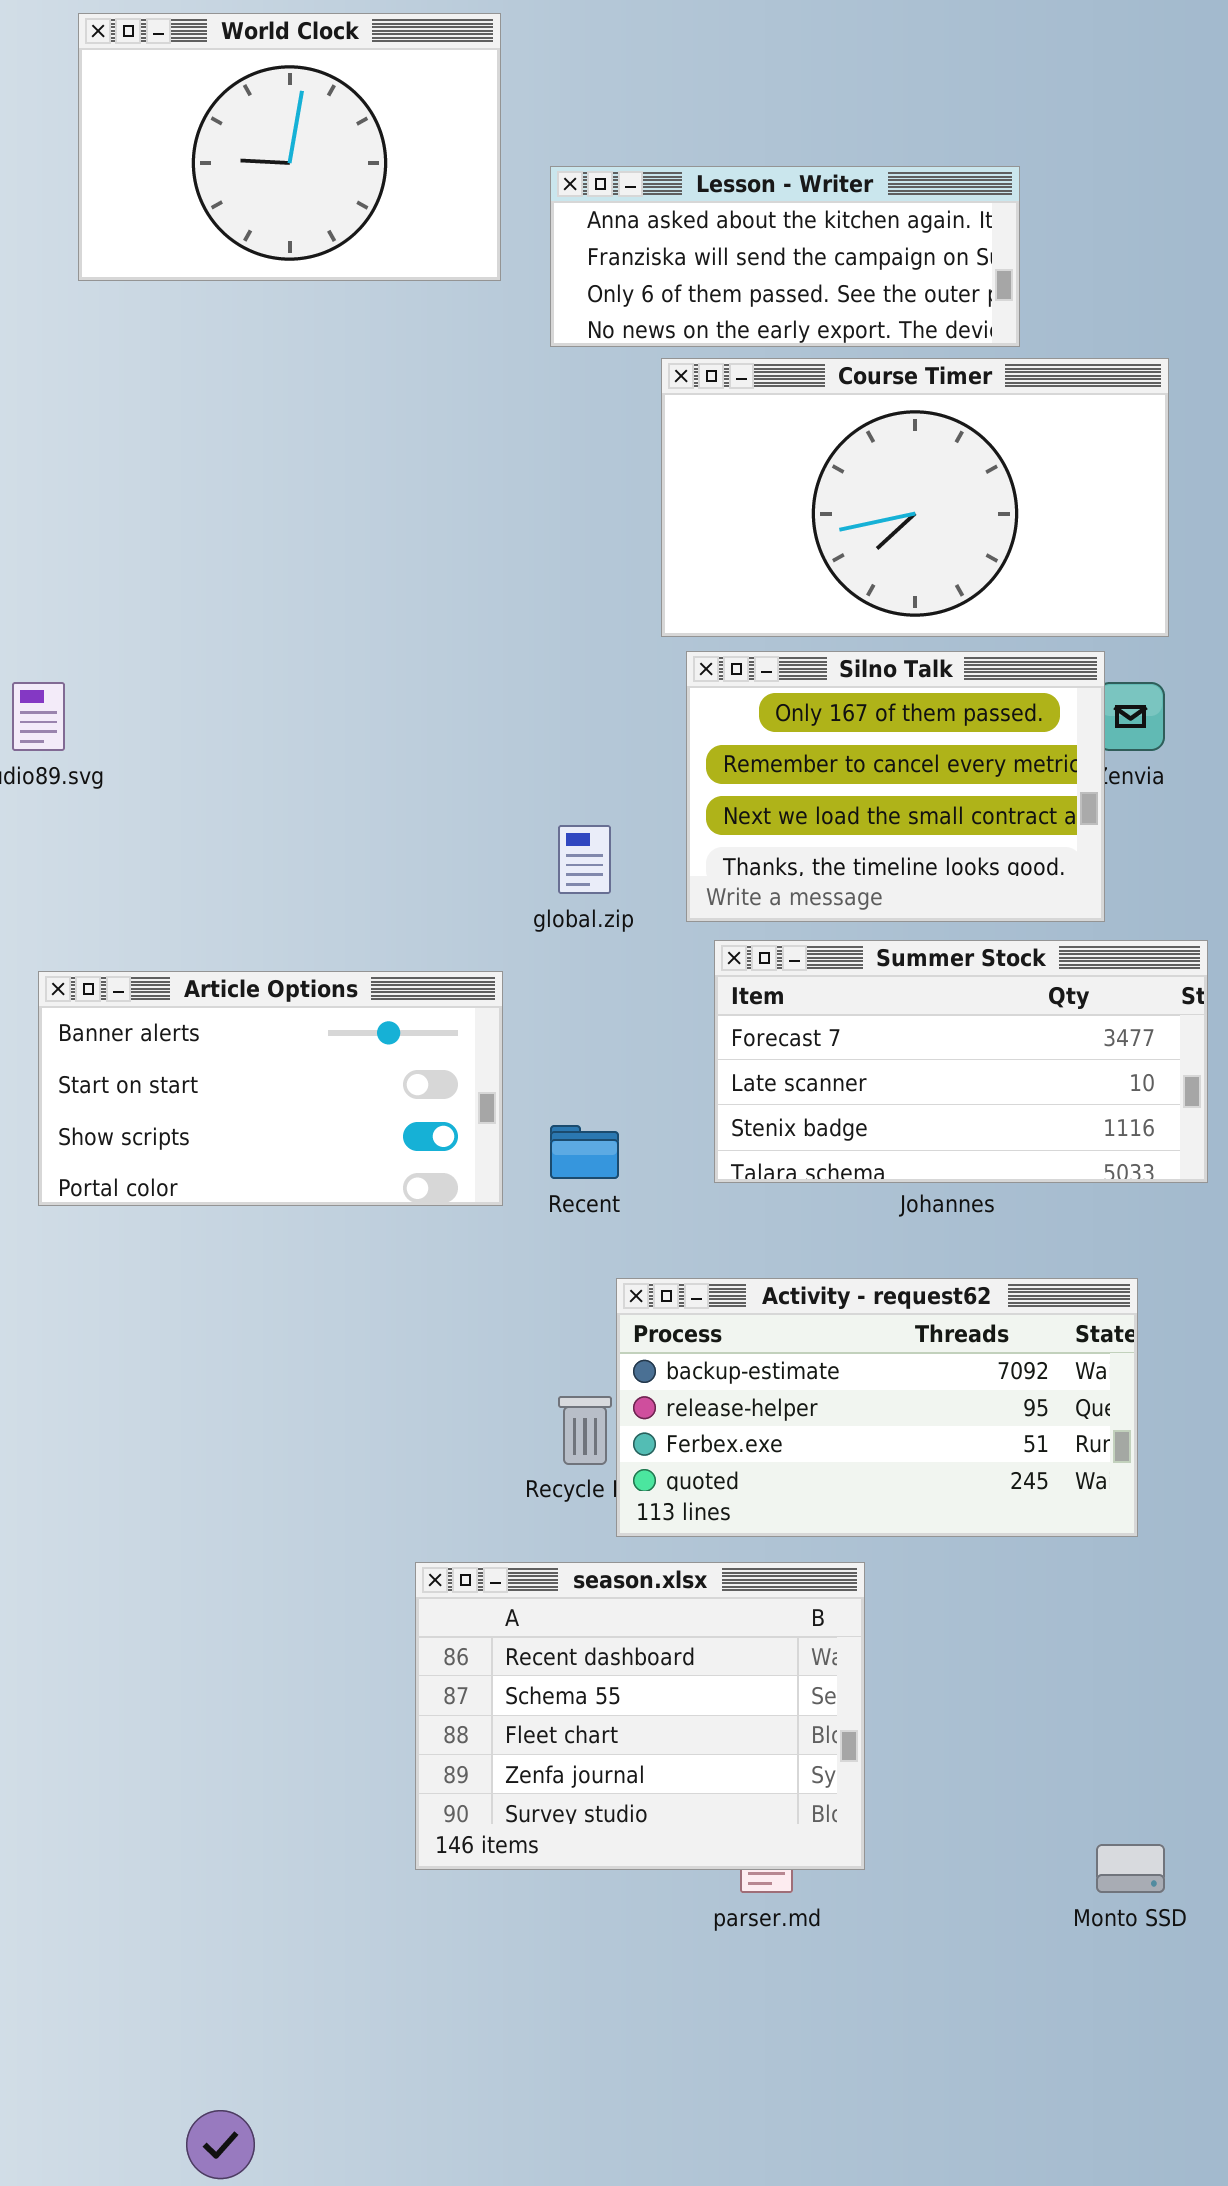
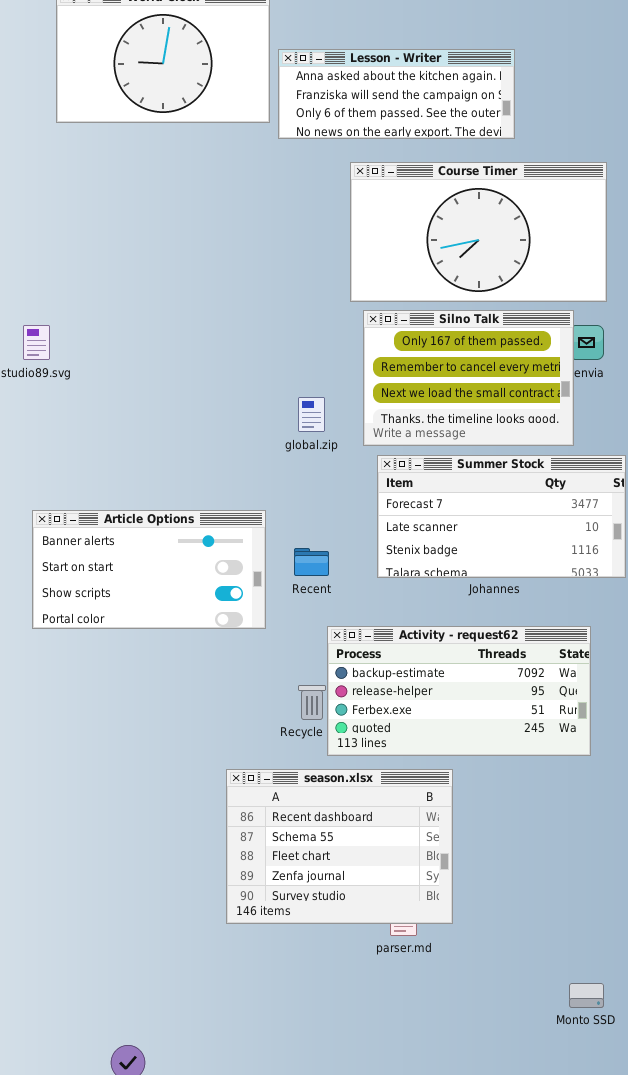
Lesson - Writer: [550,166,1020,347] -> [278,49,515,139], moved
Article Options: [38,971,503,1206] -> [32,510,266,629], moved
Monto SSD: [1096,1844,1165,1893] -> [569,983,604,1008], moved

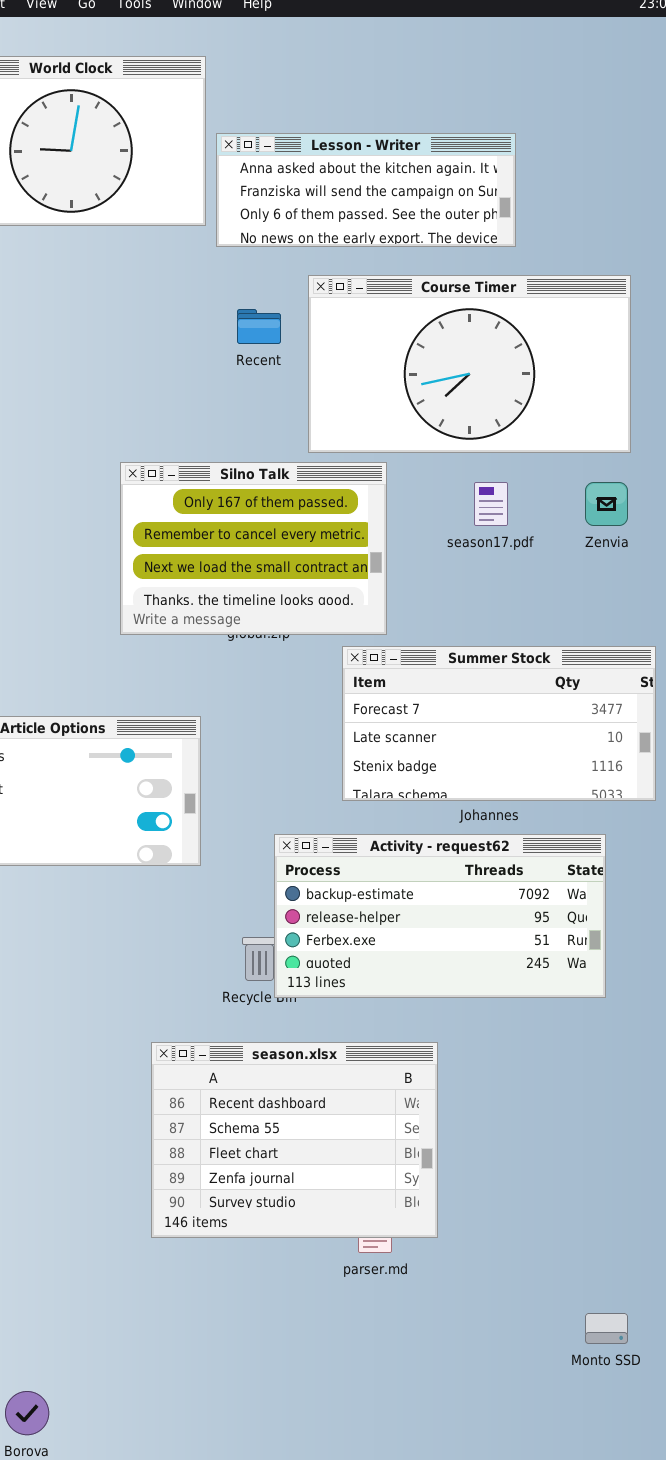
Silno Talk: [363,310,574,446] -> [120,462,387,635], moved
Recent: [294,548,329,576] -> [237,309,281,344], moved
Activity - request62: [327,626,591,756] -> [274,834,606,998], moved

